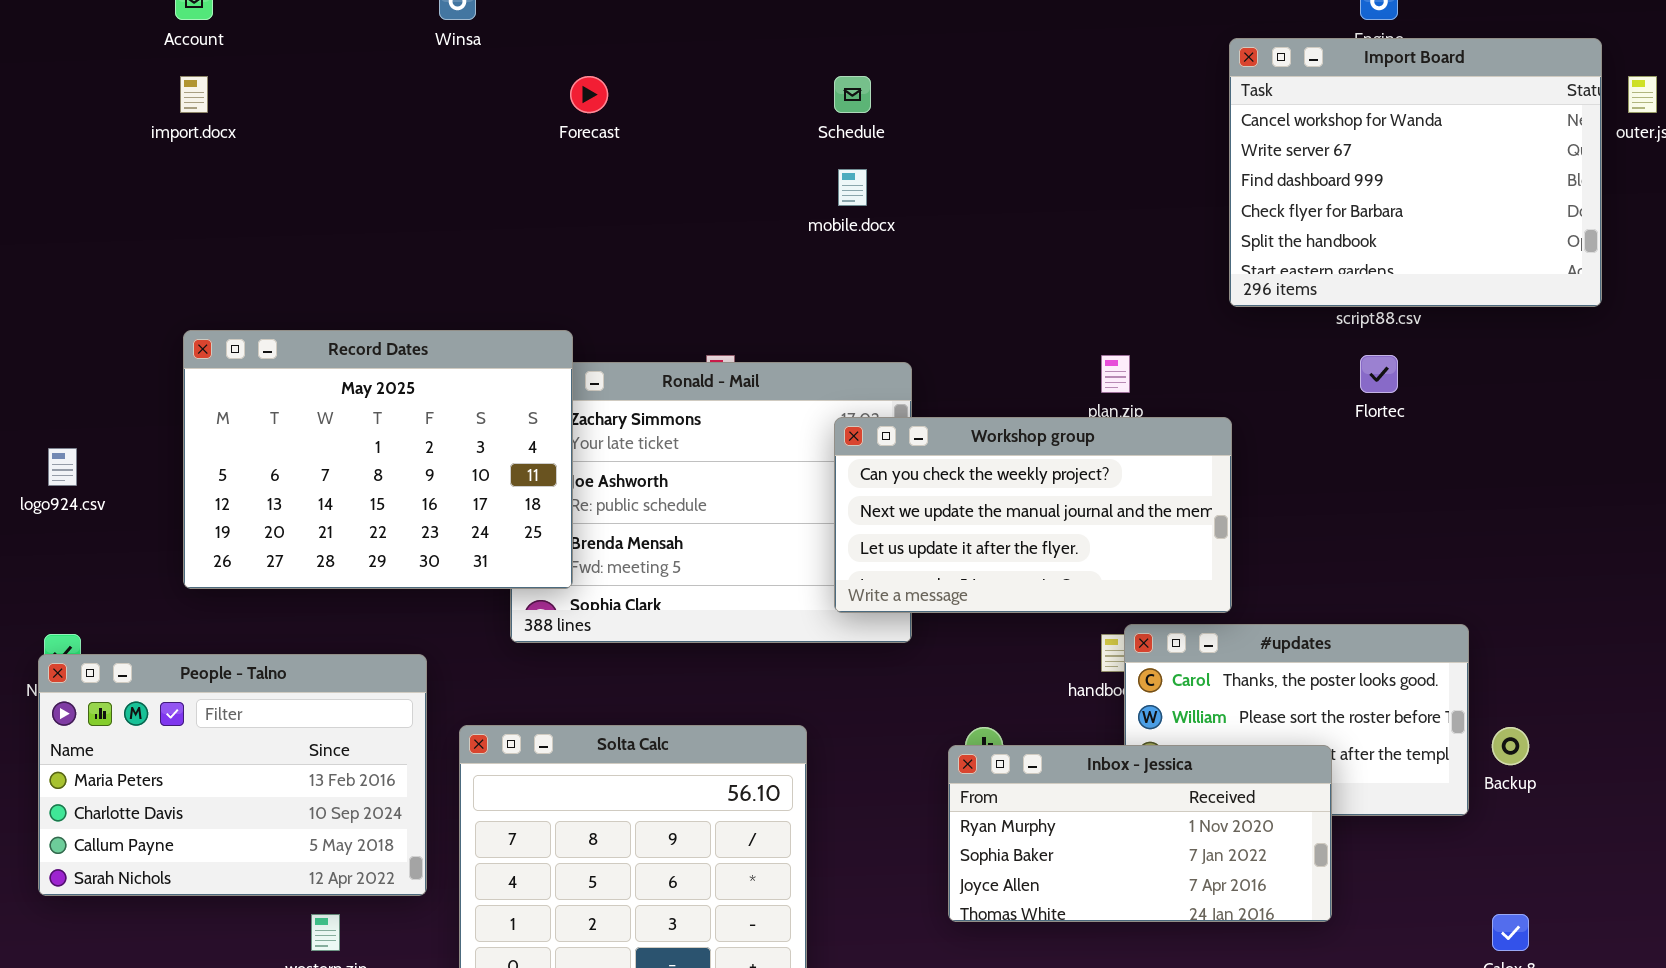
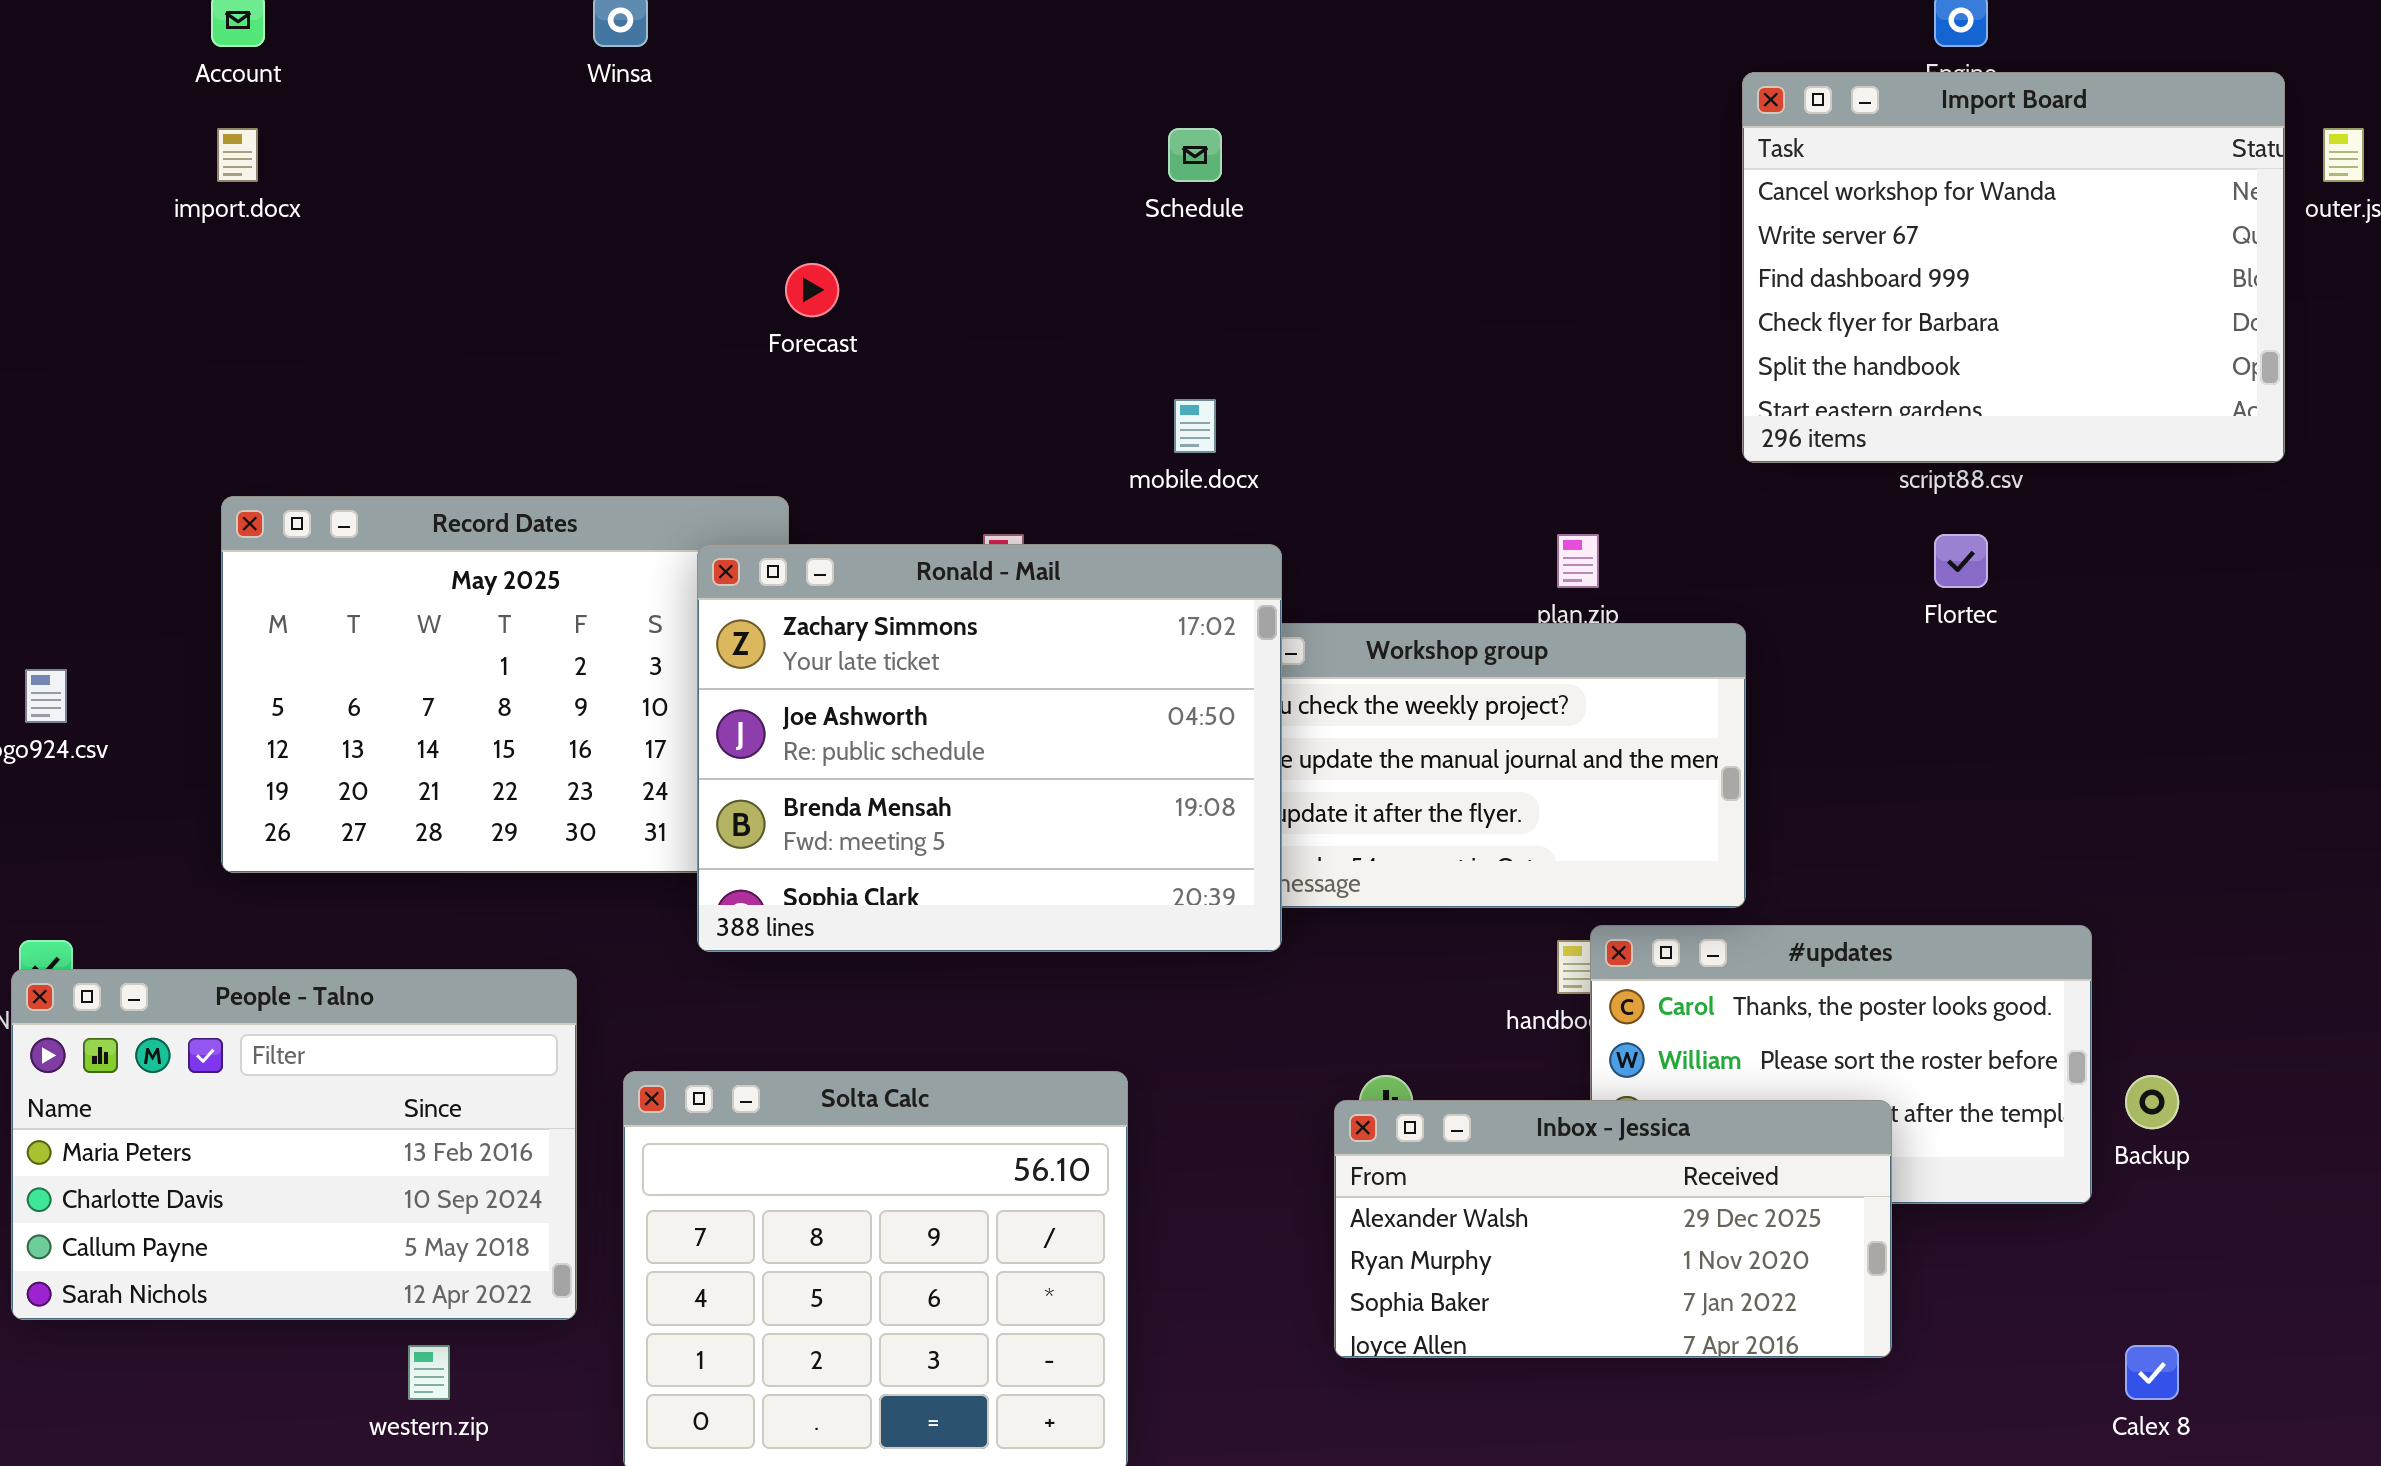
Forecast: [570,76,608,113] -> [785,263,839,317], moved
mobile.docx: [838,169,867,206] -> [1174,399,1216,453], moved
Ronald - Mail: [510,362,912,643] -> [697,544,1282,952], raised
Inbox - Jessica: [948,745,1332,922] -> [1334,1100,1892,1358], scrolled up 1 row

